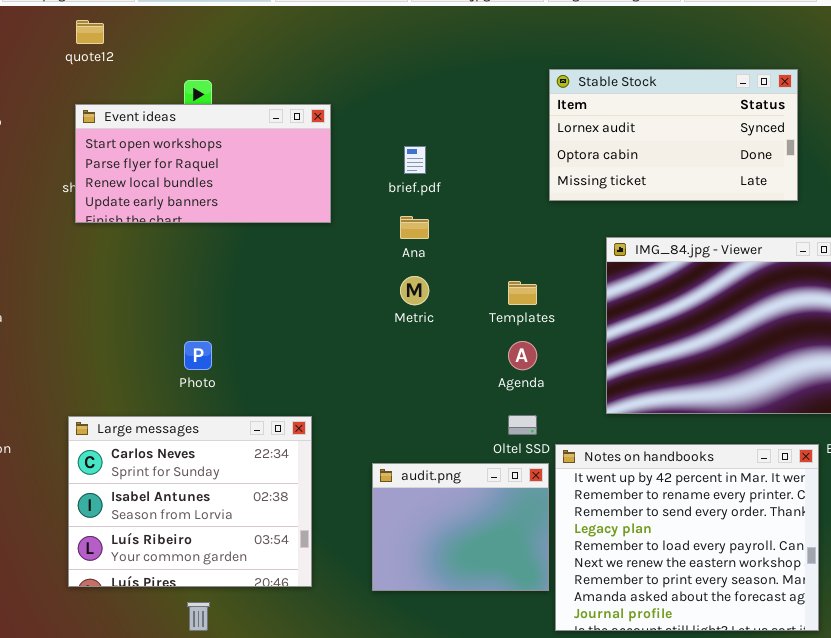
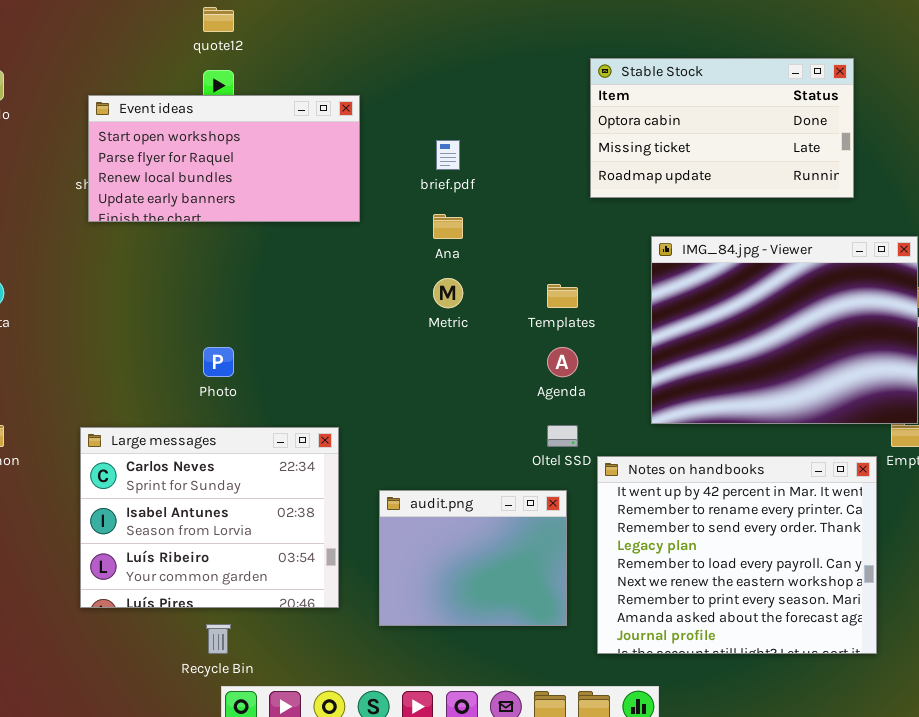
quote12: [76,20,104,44] -> [203,7,234,32], moved
Stable Stock: [549,69,798,201] -> [590,58,854,198], scrolled down 1 row
audit.png: [372,463,549,591] -> [379,490,567,626], moved

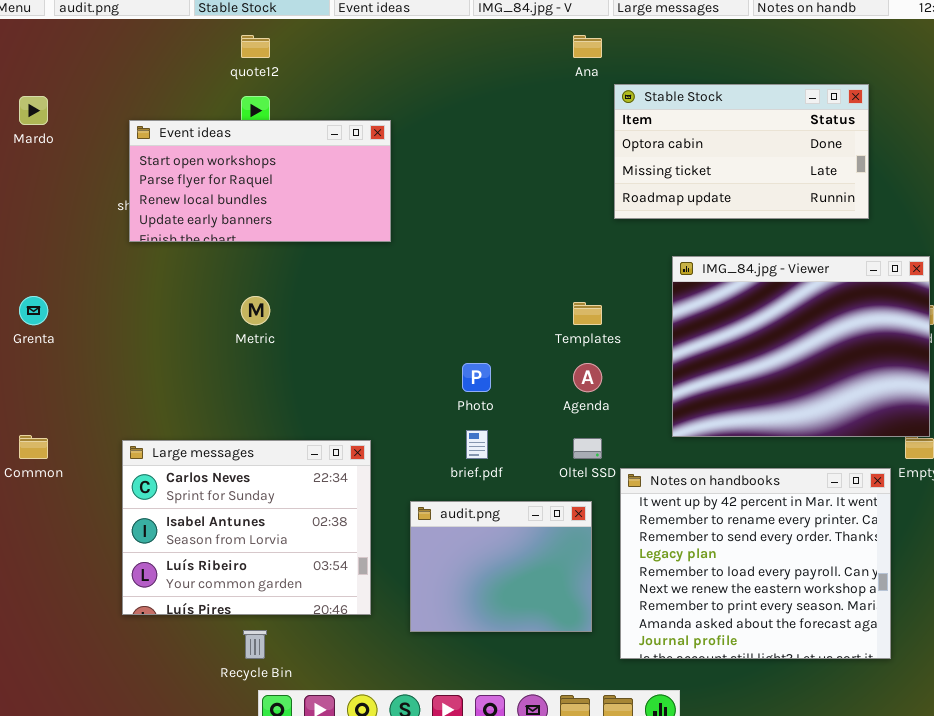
brief.pdf: [436,140,460,170] -> [466,430,488,459], moved
Ana: [433,214,463,239] -> [573,35,602,58], moved
Metric: [433,278,463,308] -> [241,296,270,325], moved
Photo: [203,347,234,377] -> [462,363,491,392], moved

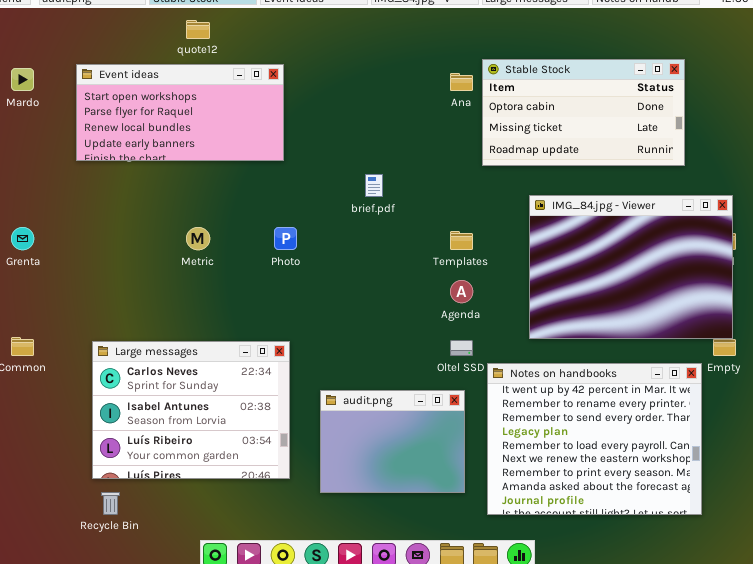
Ana: [573,35,602,58] -> [450,73,473,91], moved
Event ideas: [129,120,391,242] -> [76,64,284,161], moved
Photo: [462,363,491,392] -> [274,227,297,250], moved
brief.pdf: [466,430,488,459] -> [365,174,383,197], moved
Recycle Bin: [243,630,267,659] -> [101,492,120,515], moved

